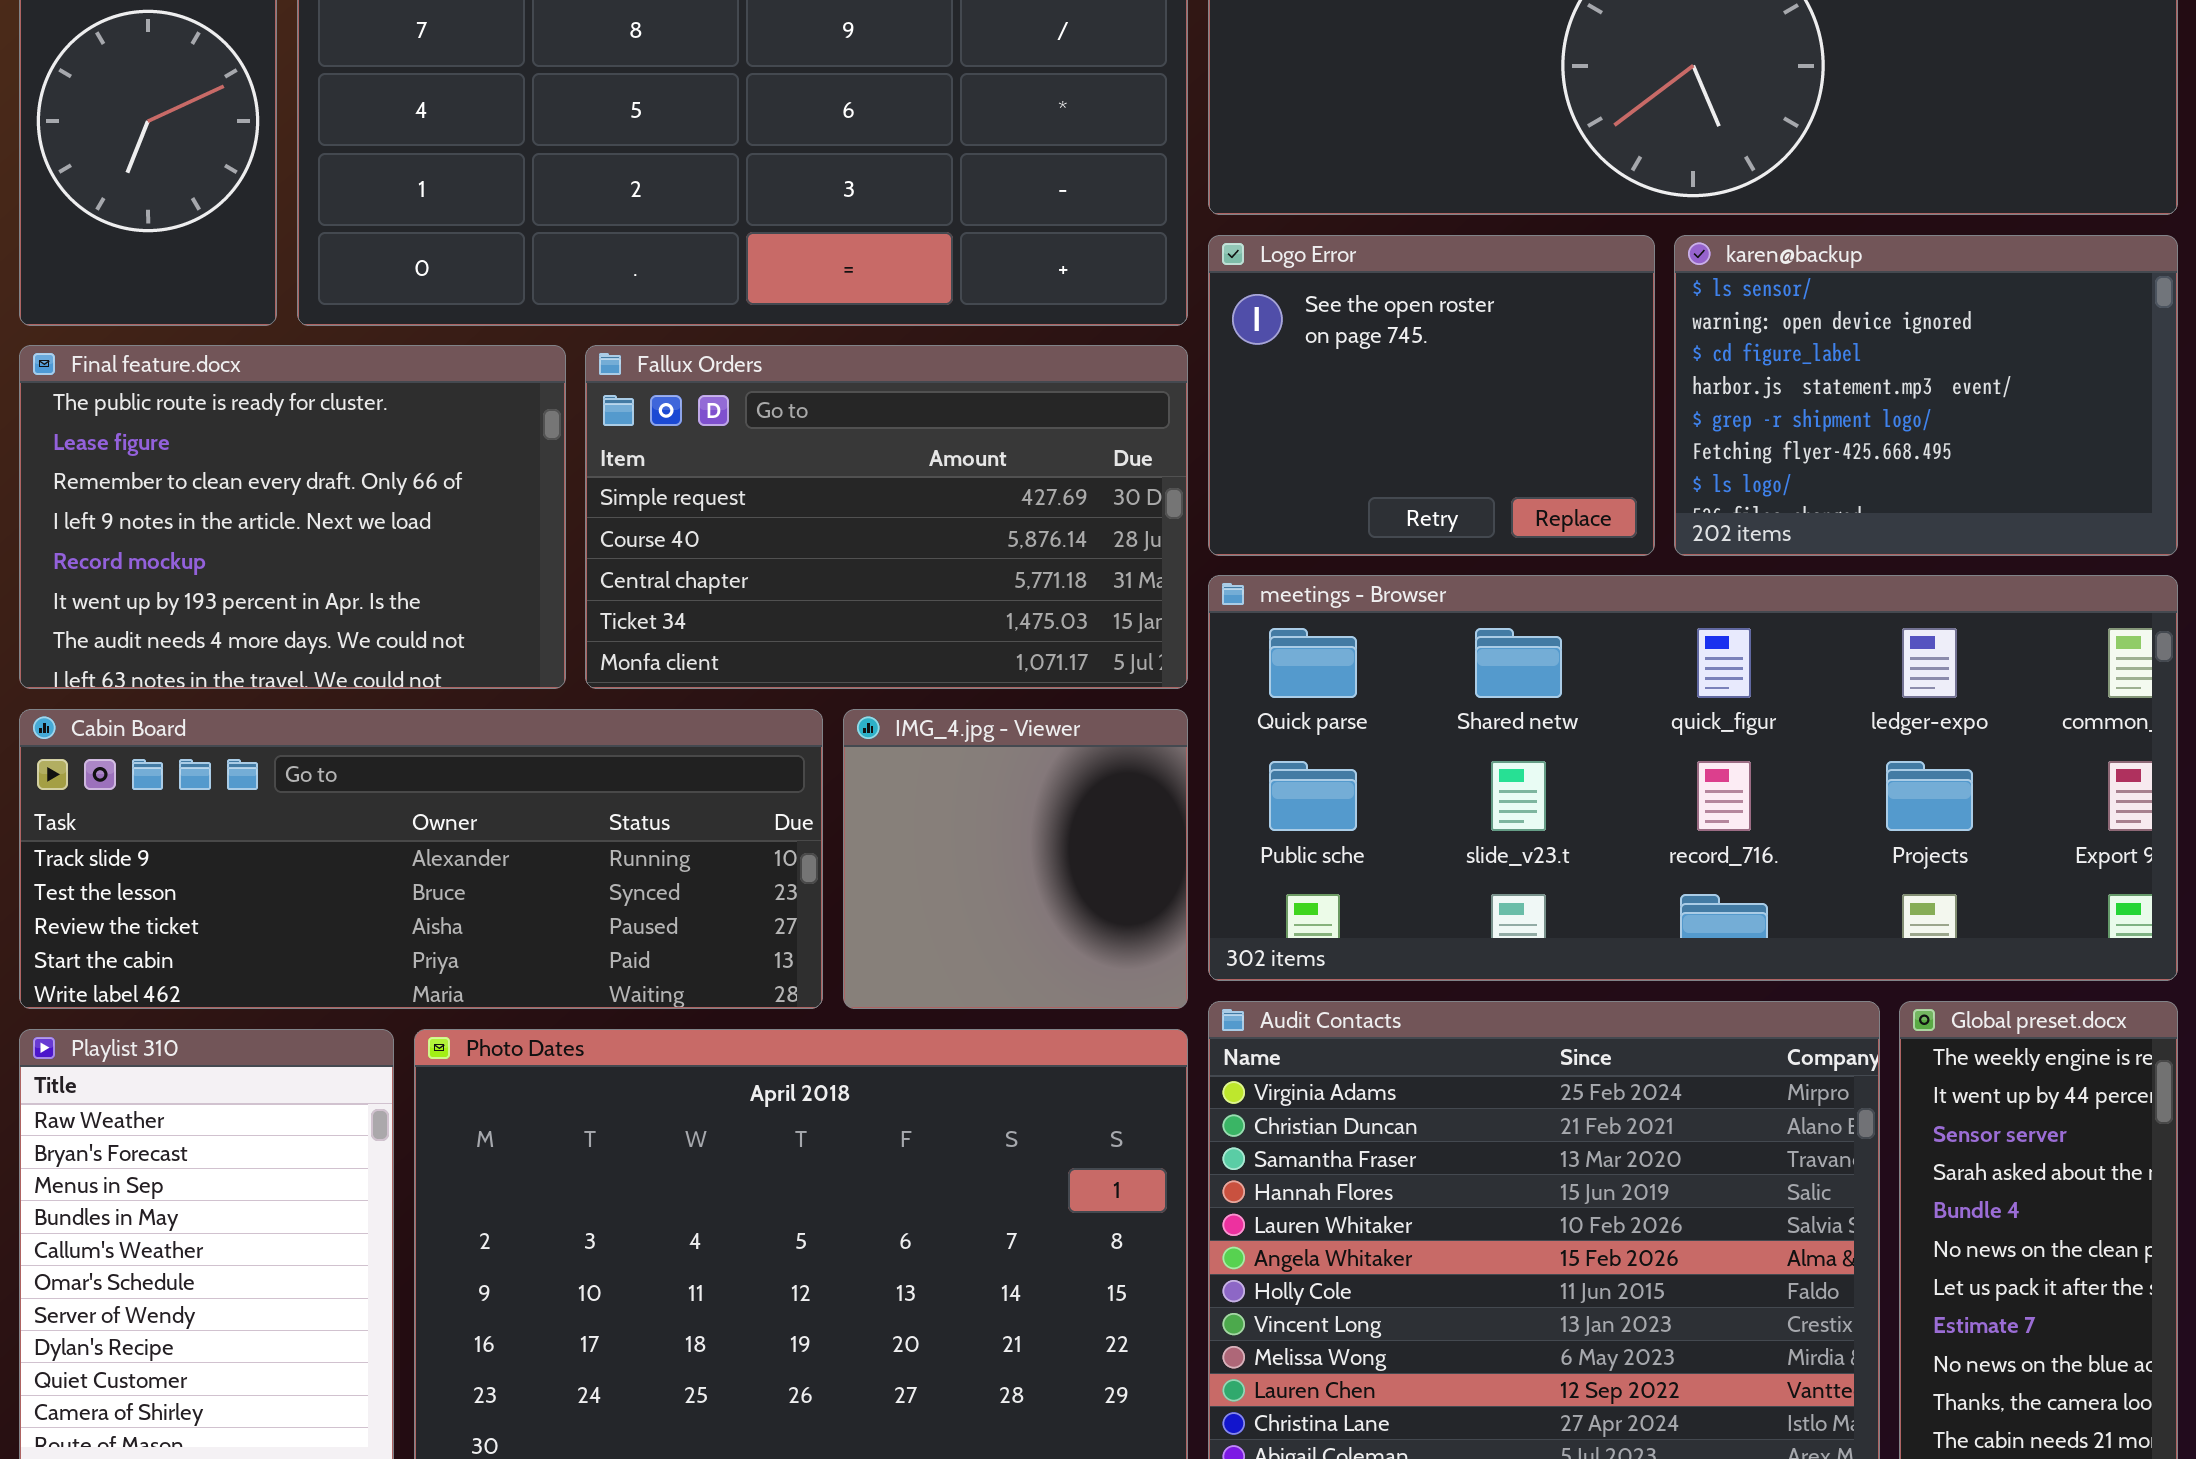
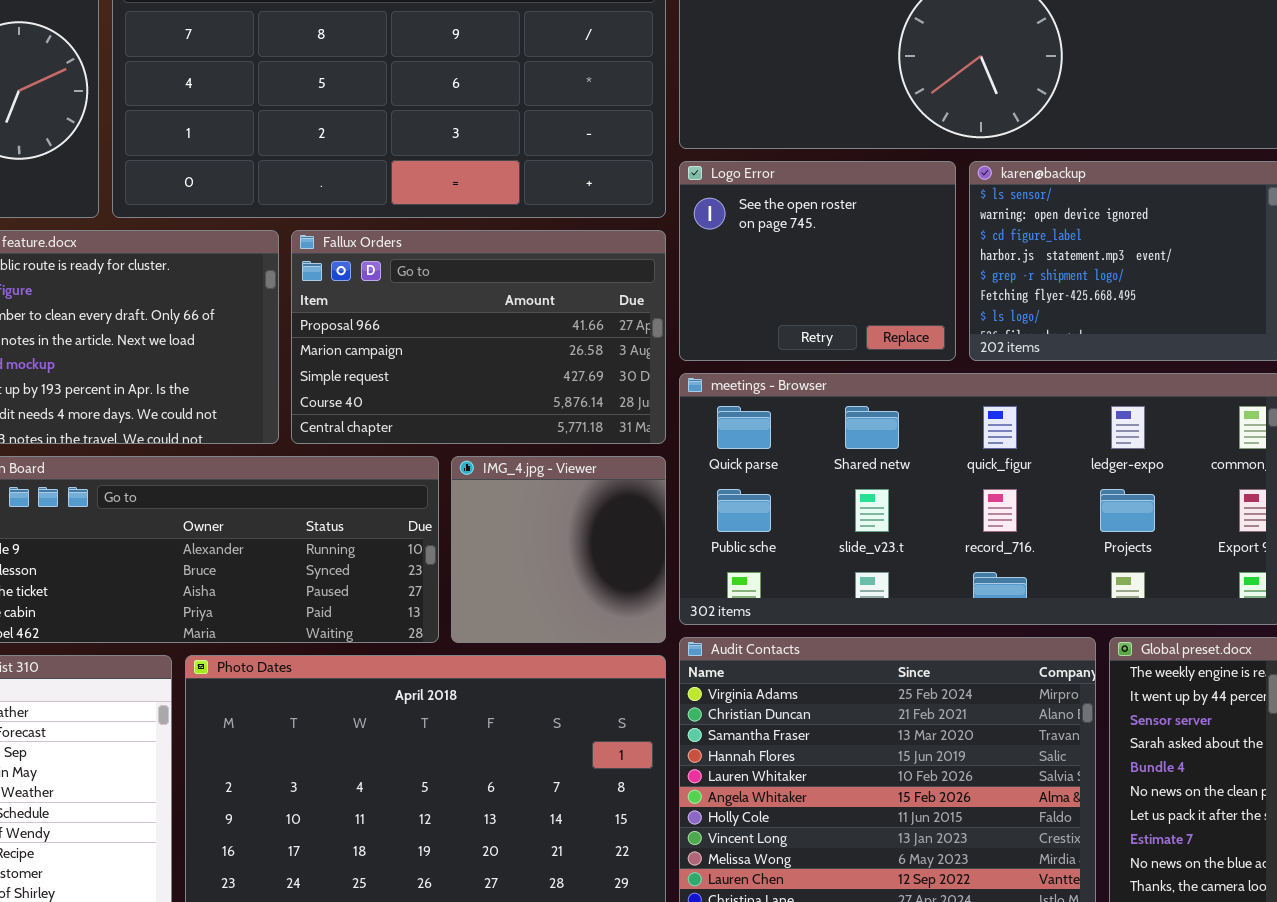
Fallux Orders: [585,345,1188,689] -> [291,230,666,444], scrolled up 2 rows

